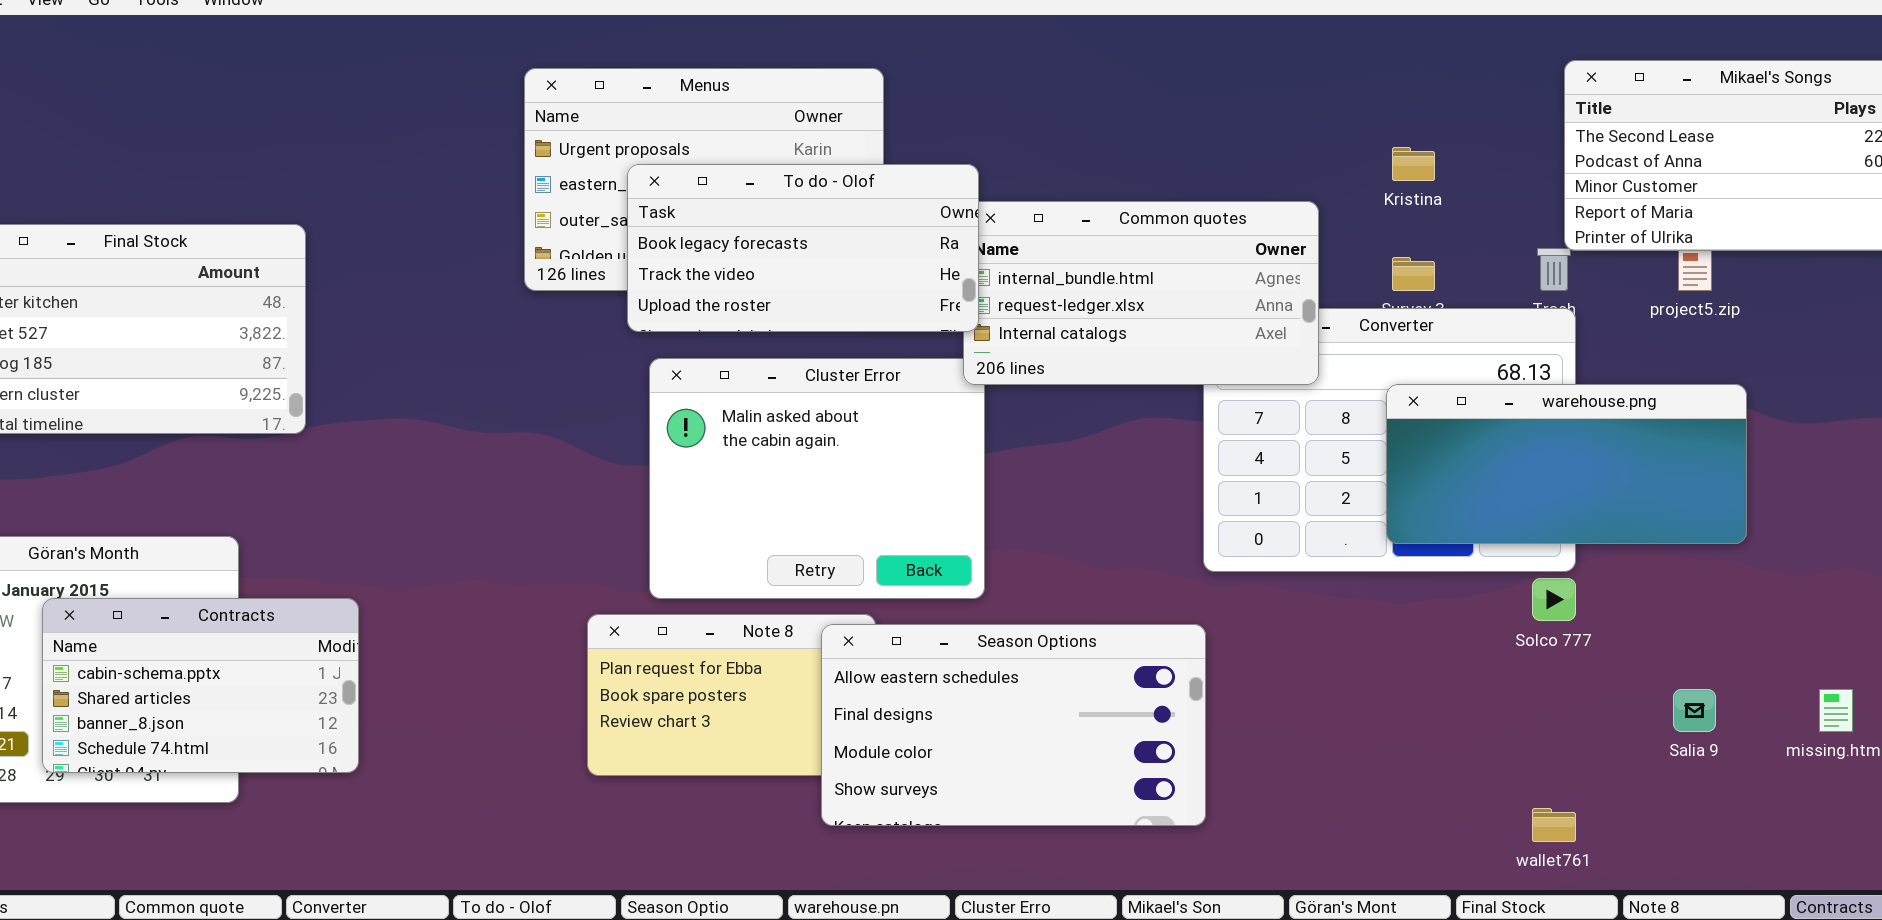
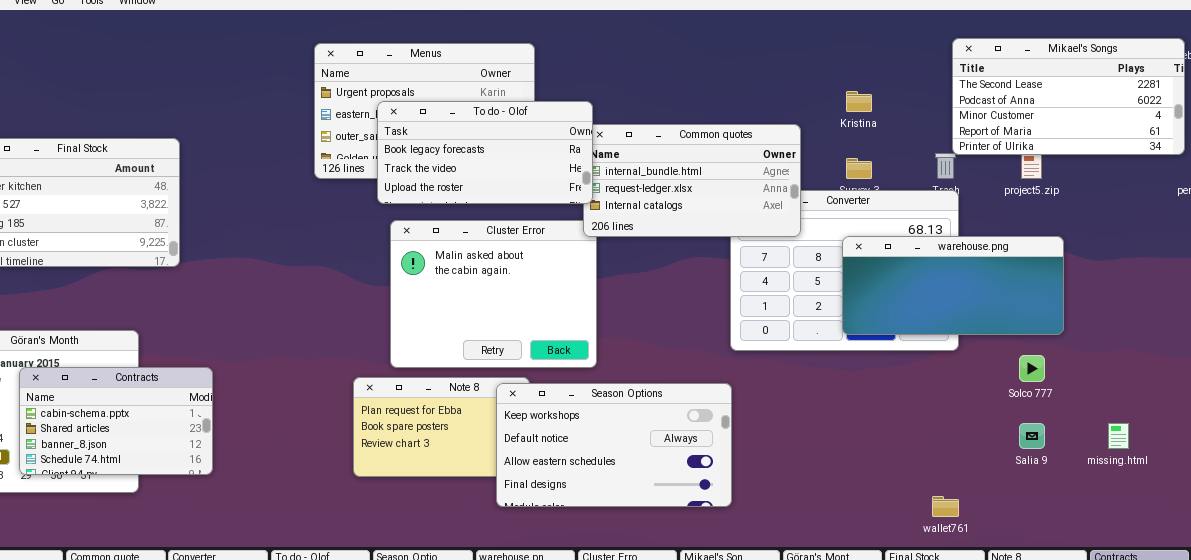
Solco 777: [1532,578,1576,621] -> [1019,355,1045,382], moved
Season Options: [821,624,1206,826] -> [496,383,732,507], scrolled up 2 rows

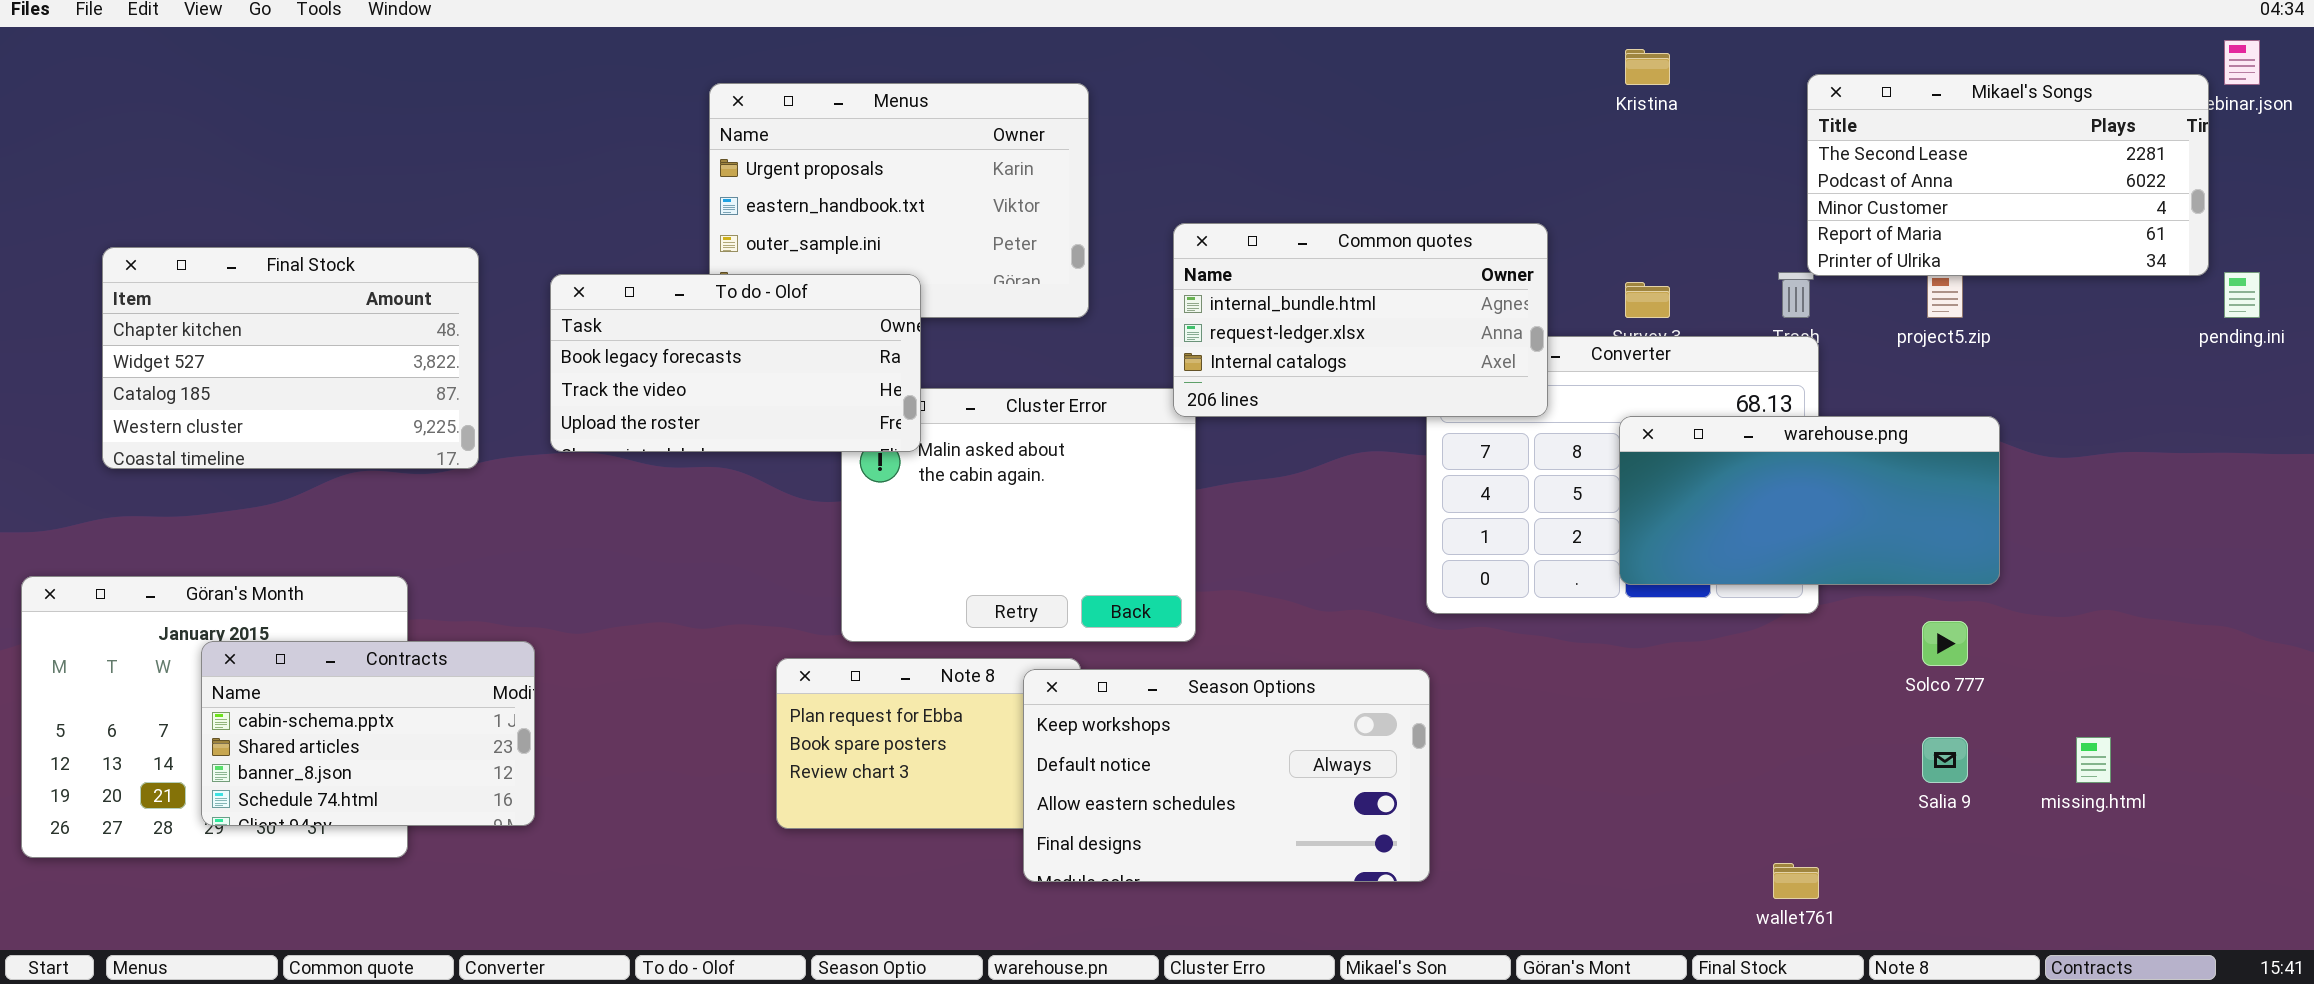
Kristina: [846,91,872,112] -> [1625,49,1670,85], moved
To do - Olof: [377,101,593,204] -> [550,274,921,452], moved

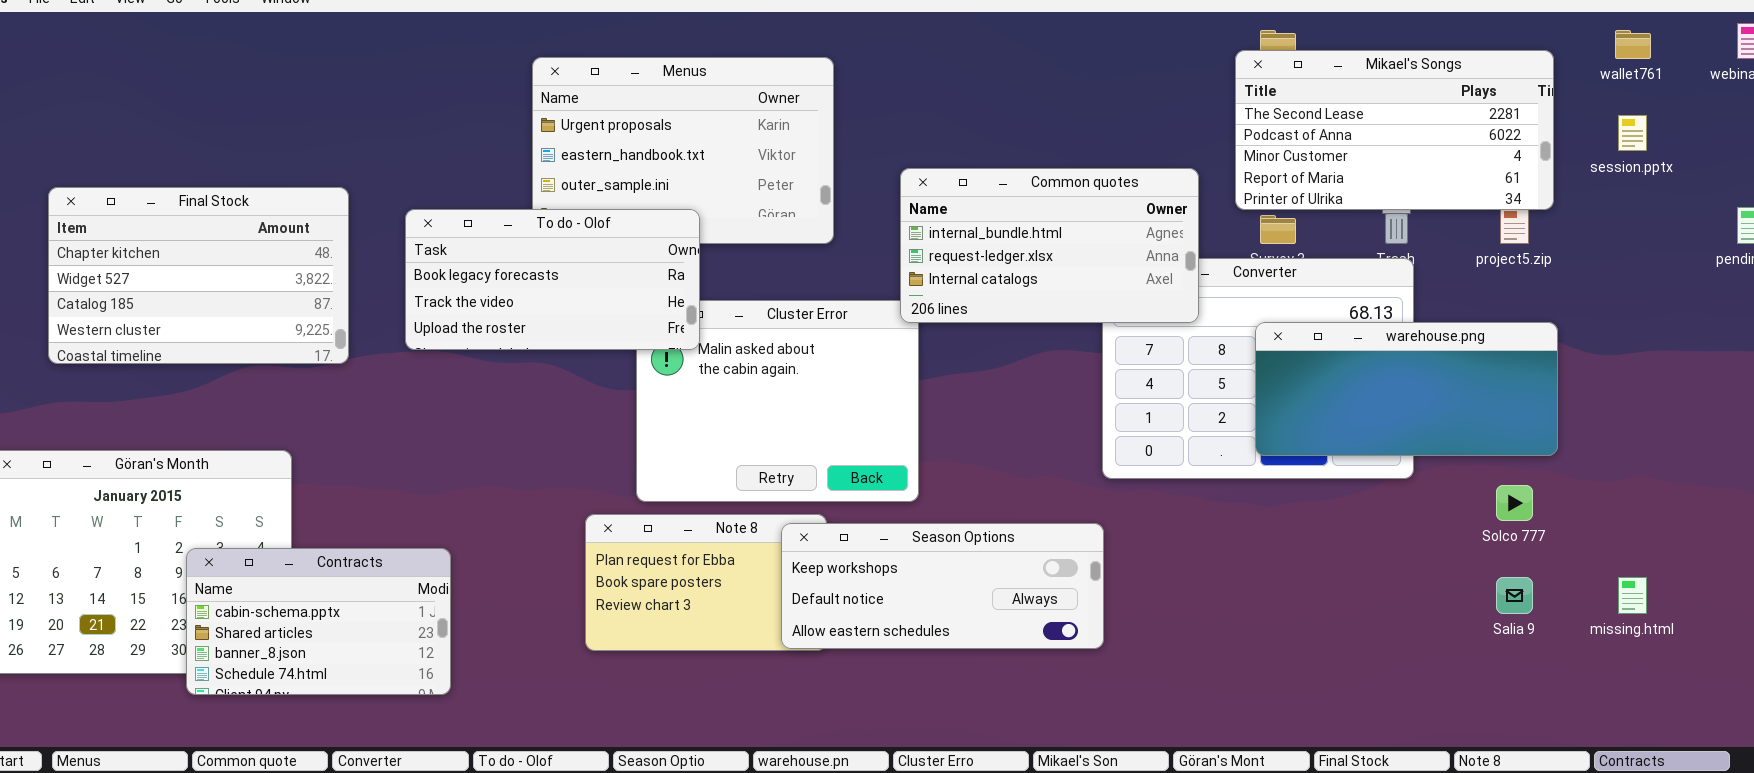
Mikael's Songs: [1807,74,2209,276] -> [1235,50,1554,210], moved
Contracts: [201,641,535,826] -> [186,548,451,695], moved
Season Options: [1023,669,1430,882] -> [781,523,1104,649], resized
wallet761: [1773,863,1819,899] -> [1615,30,1651,59], moved

